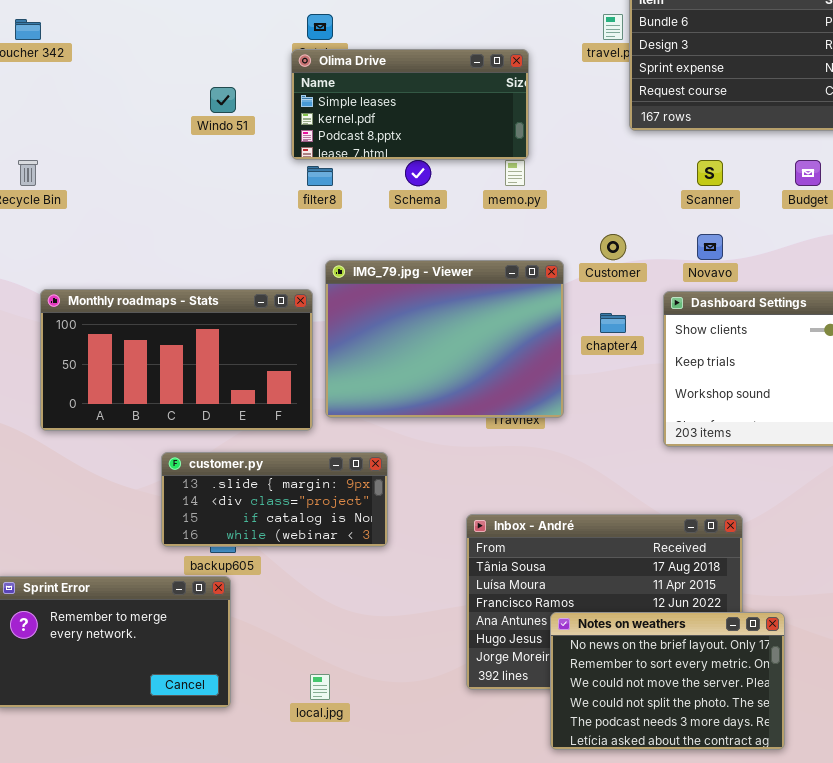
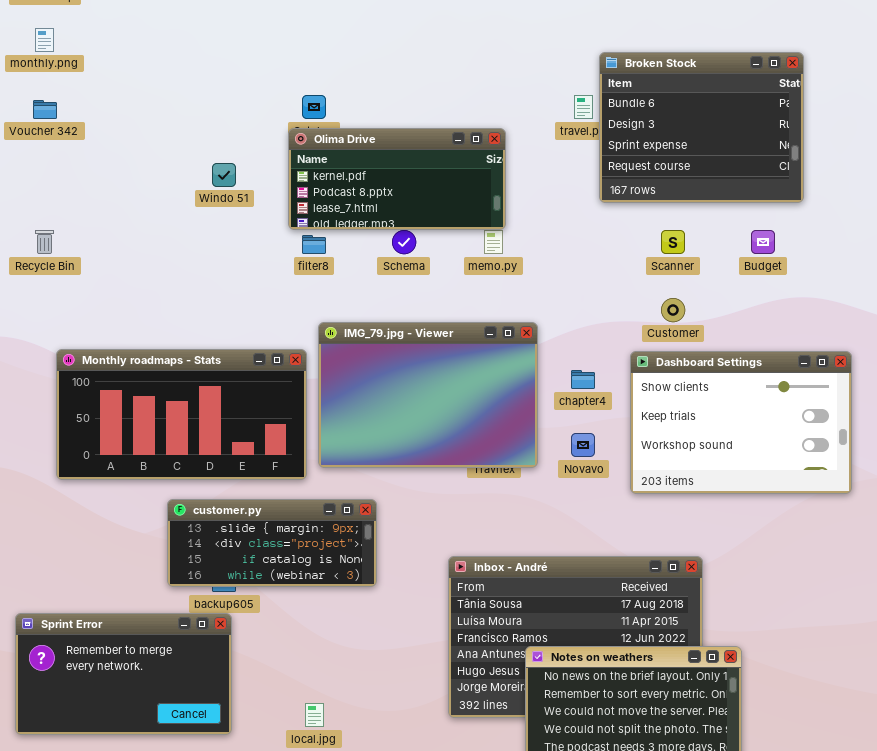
Olima Drive: [291,49,529,160] -> [288,128,506,230], scrolled down 1 row
Customer: [600,234,626,260] -> [661,298,685,322], moved
Novavo: [697,234,723,260] -> [571,433,595,457], moved

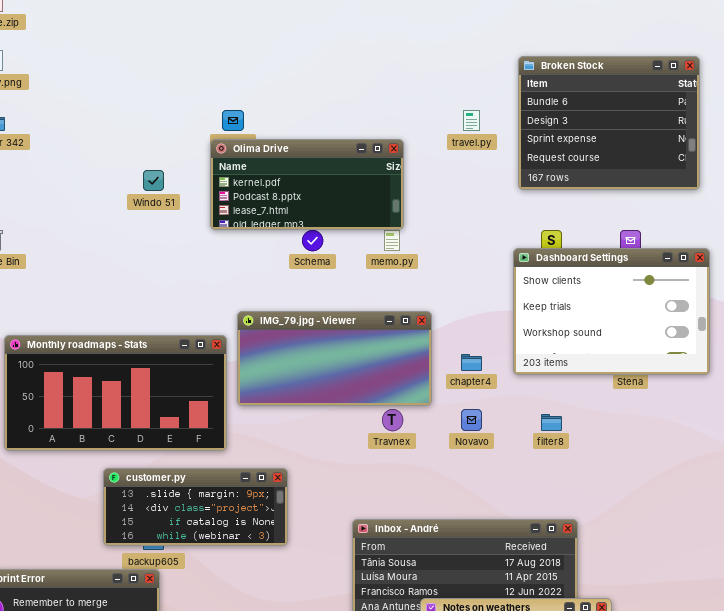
Broken Stock: [599,52,804,203] -> [518,56,700,190], moved
filter8: [302,235,326,254] -> [541,414,562,431], moved
IMG_79.jpg - Viewer: [318,322,538,468] -> [237,311,432,406], resized
Dashboard Settings: [630,351,852,494] -> [513,248,710,375], moved

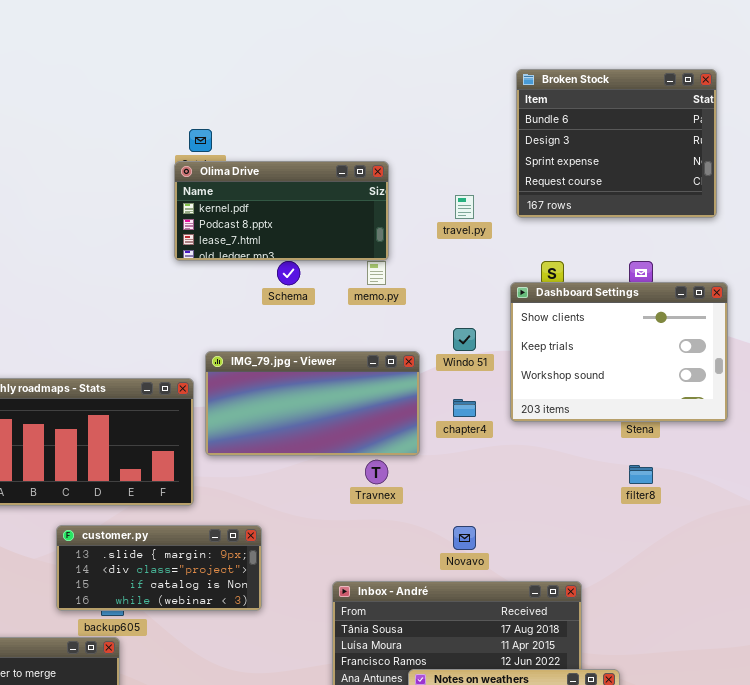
travel.py: [463,110,480,131] -> [455,195,474,219], moved
Windo 51: [143,170,164,191] -> [453,328,476,351], moved
Novavo: [461,409,482,431] -> [453,526,476,550], moved
filter8: [541,414,562,431] -> [629,465,653,484], moved

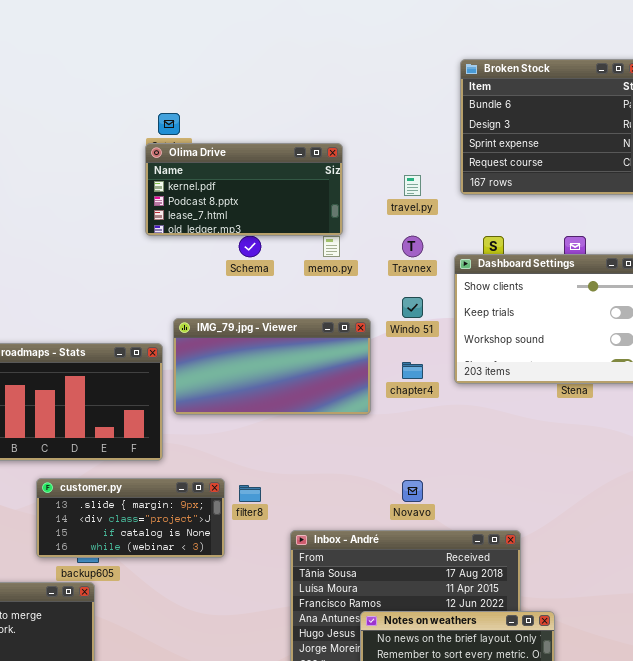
Travnex: [365,460,388,484] -> [402,236,423,257], moved
filter8: [629,465,653,484] -> [239,485,261,502], moved

